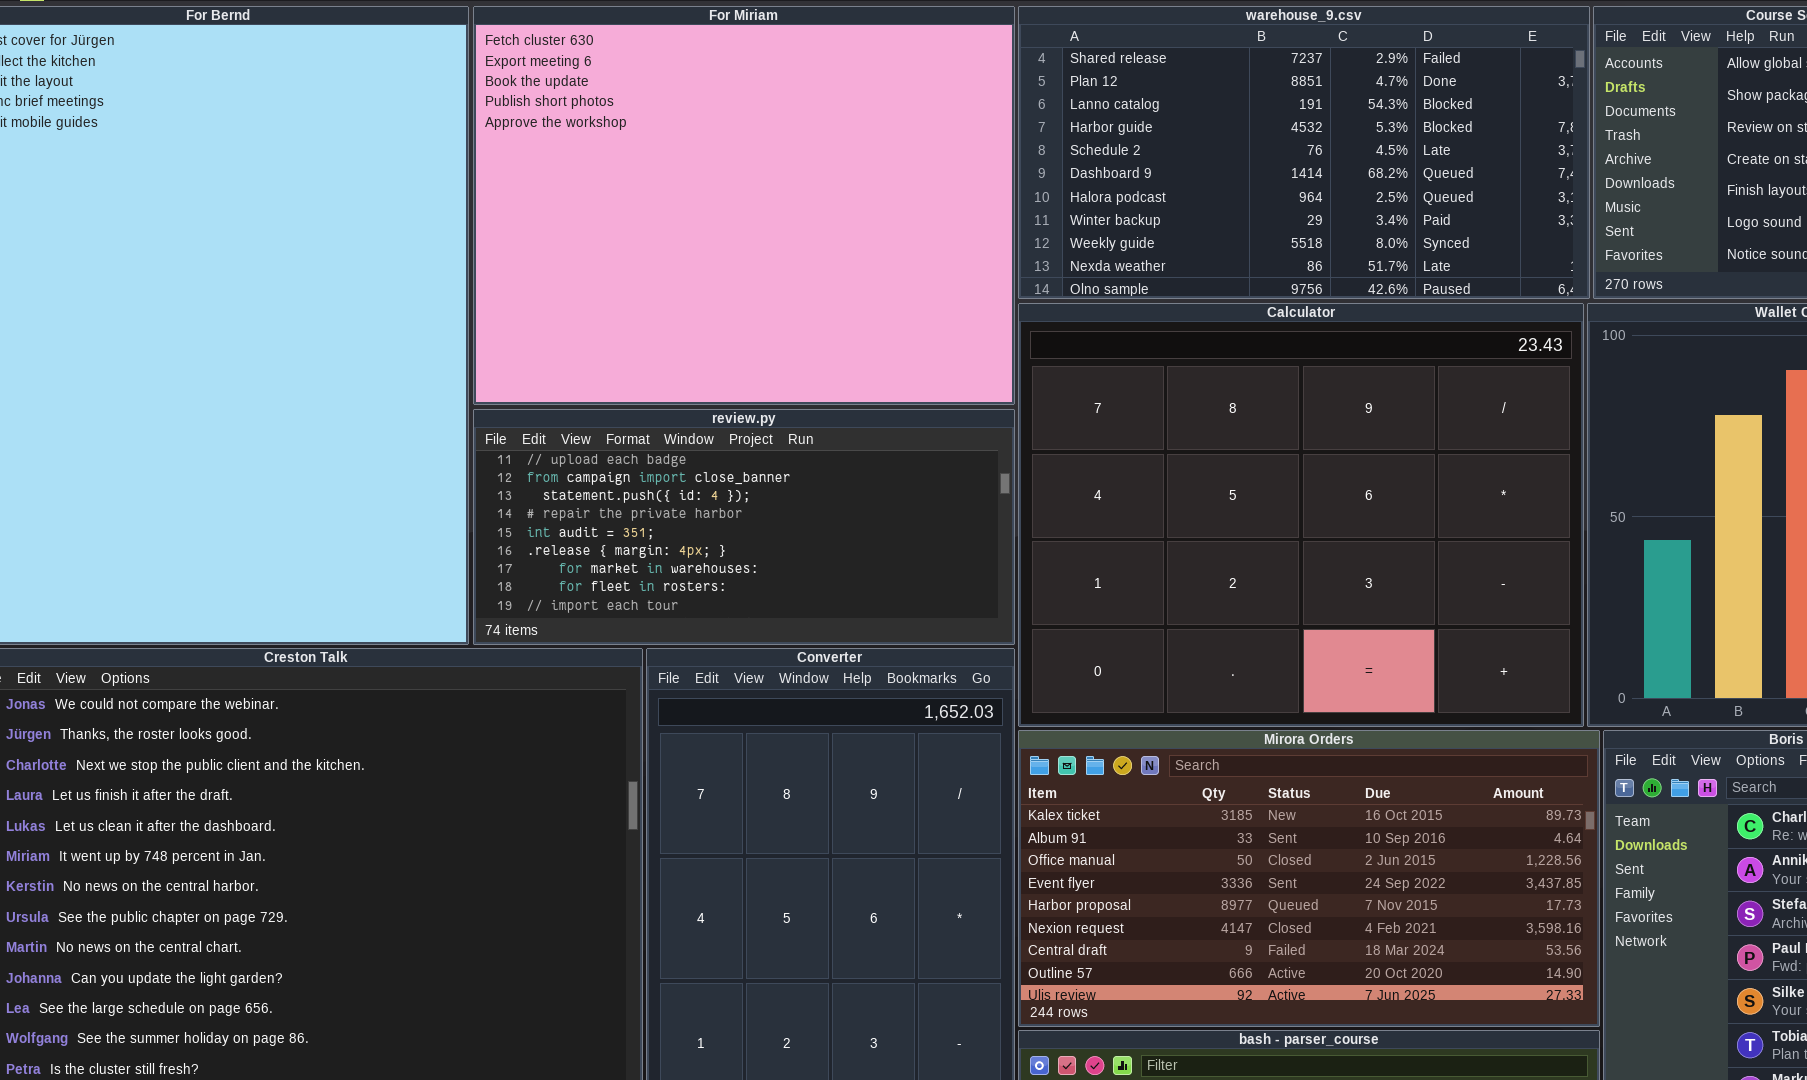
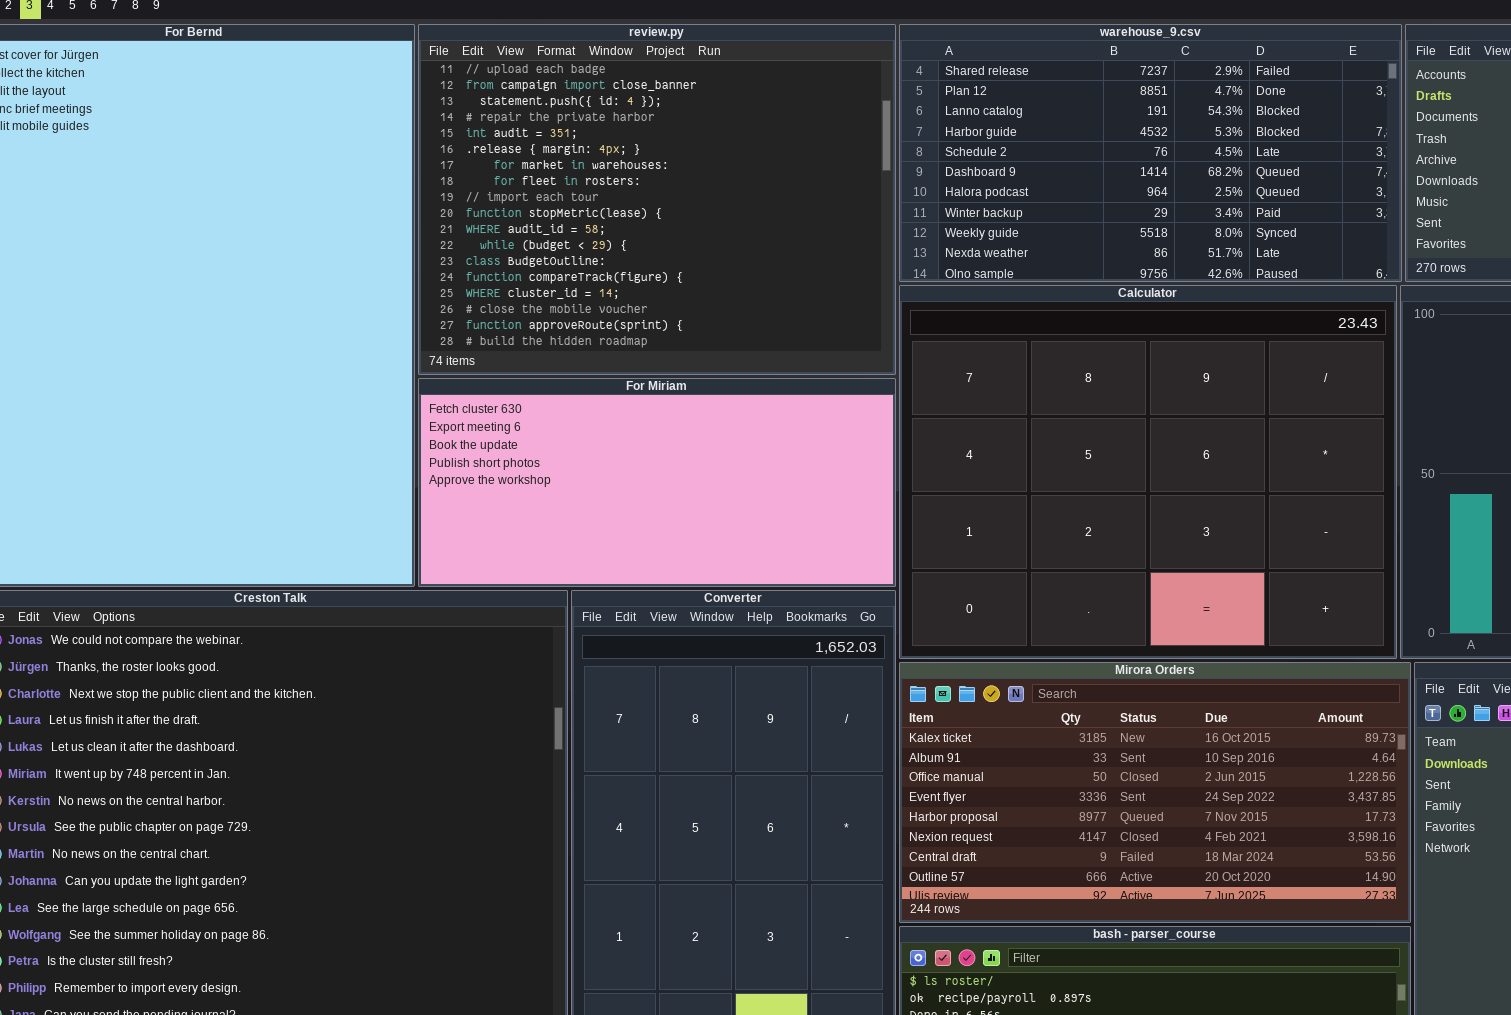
For Miriam: [473,6,1015,405] -> [418,378,896,587], moved, resized
review.py: [473,409,1015,645] -> [418,24,896,375], moved, resized

